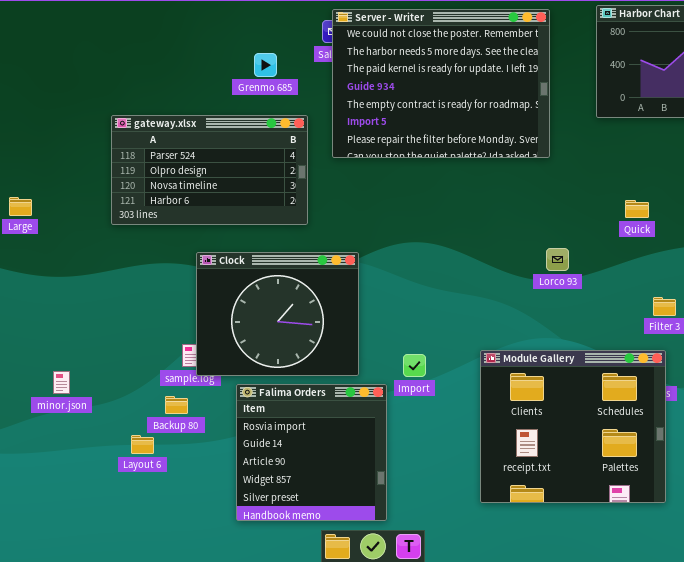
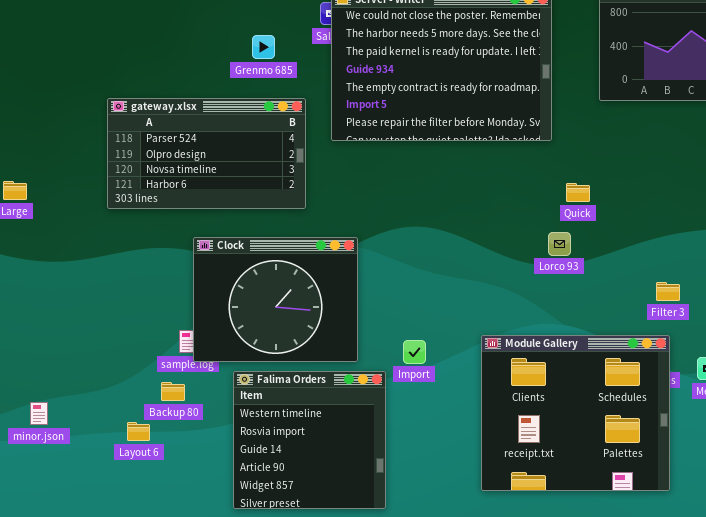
Quick: [625,200,649,218] -> [566,183,590,202], moved
minor.json: [53,371,70,394] -> [30,402,48,425], moved
Falima Orders: [236,384,387,521] -> [233,371,386,509], scrolled up 1 row

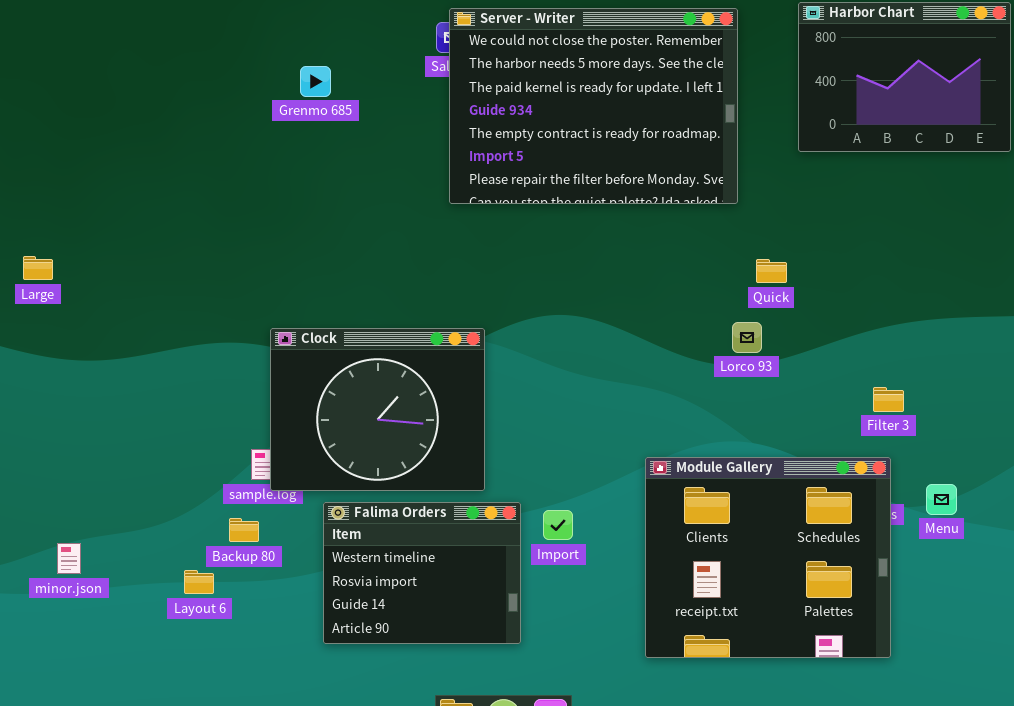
Grenmo 685: [252,35,275,59] -> [300,66,331,97], moved
gateway.xlsx: [107,98,306,209] -> none, closed
Import: [403,340,426,364] -> [543,510,573,540], moved
Falima Orders: [233,371,386,509] -> [323,502,521,644], resized

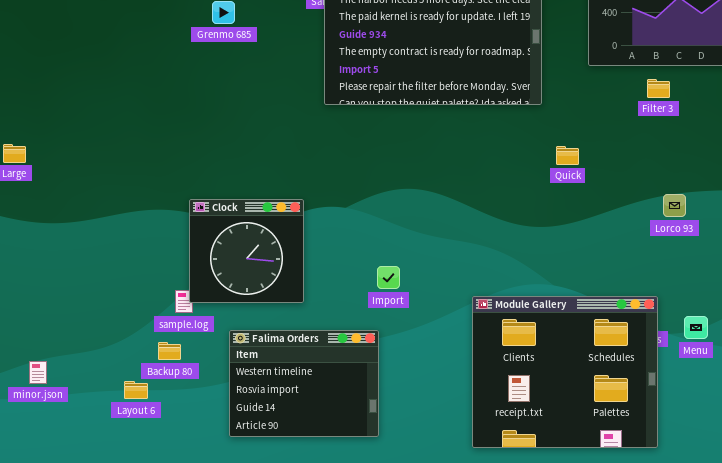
Lorco 93: [732,322,762,353] -> [663,194,686,217], moved
Clock: [270,328,485,491] -> [189,199,304,303], resized
Filter 3: [873,387,904,412] -> [647,79,670,98], moved
Import: [543,510,573,540] -> [377,266,400,289], moved

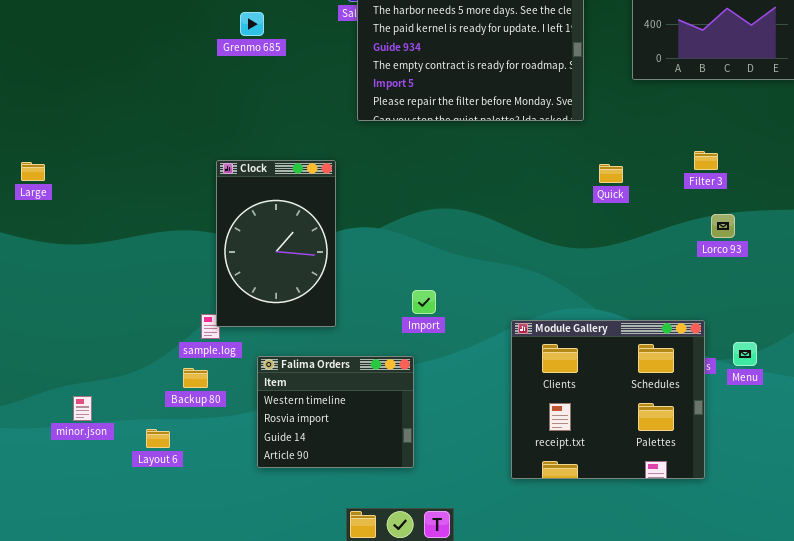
Filter 3: [647,79,670,98] -> [694,151,718,170], moved
Clock: [189,199,304,303] -> [216,160,336,327], resized
minor.json: [29,361,47,384] -> [73,396,92,421], moved
Layout 6: [124,381,148,399] -> [146,429,170,448], moved

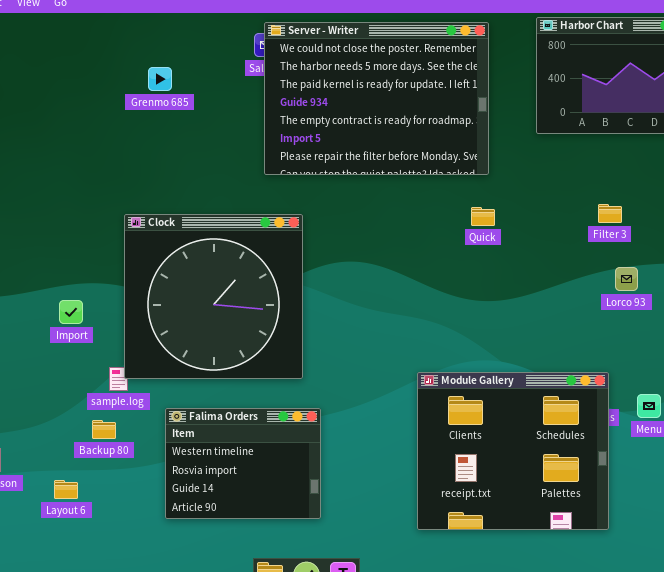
Clock: [216,160,336,327] -> [124,214,303,379], resized
Quick: [599,164,623,183] -> [471,207,495,226], moved
Import: [412,290,436,314] -> [59,300,83,324], moved

